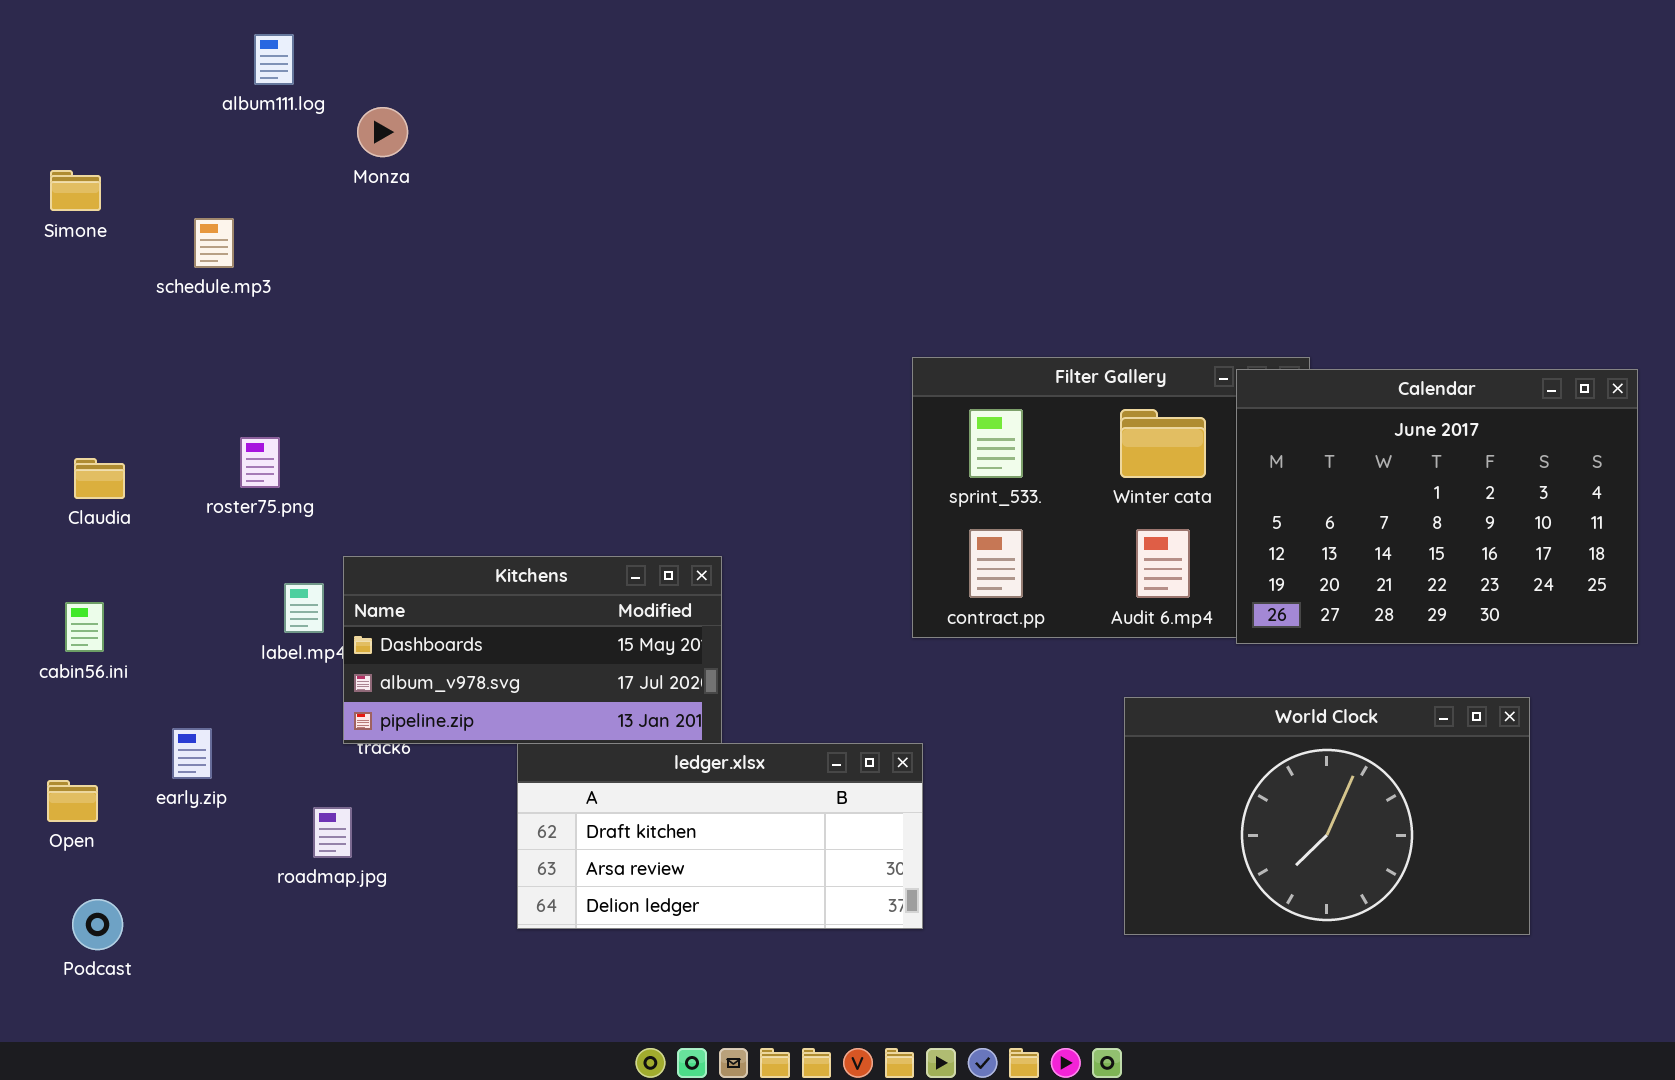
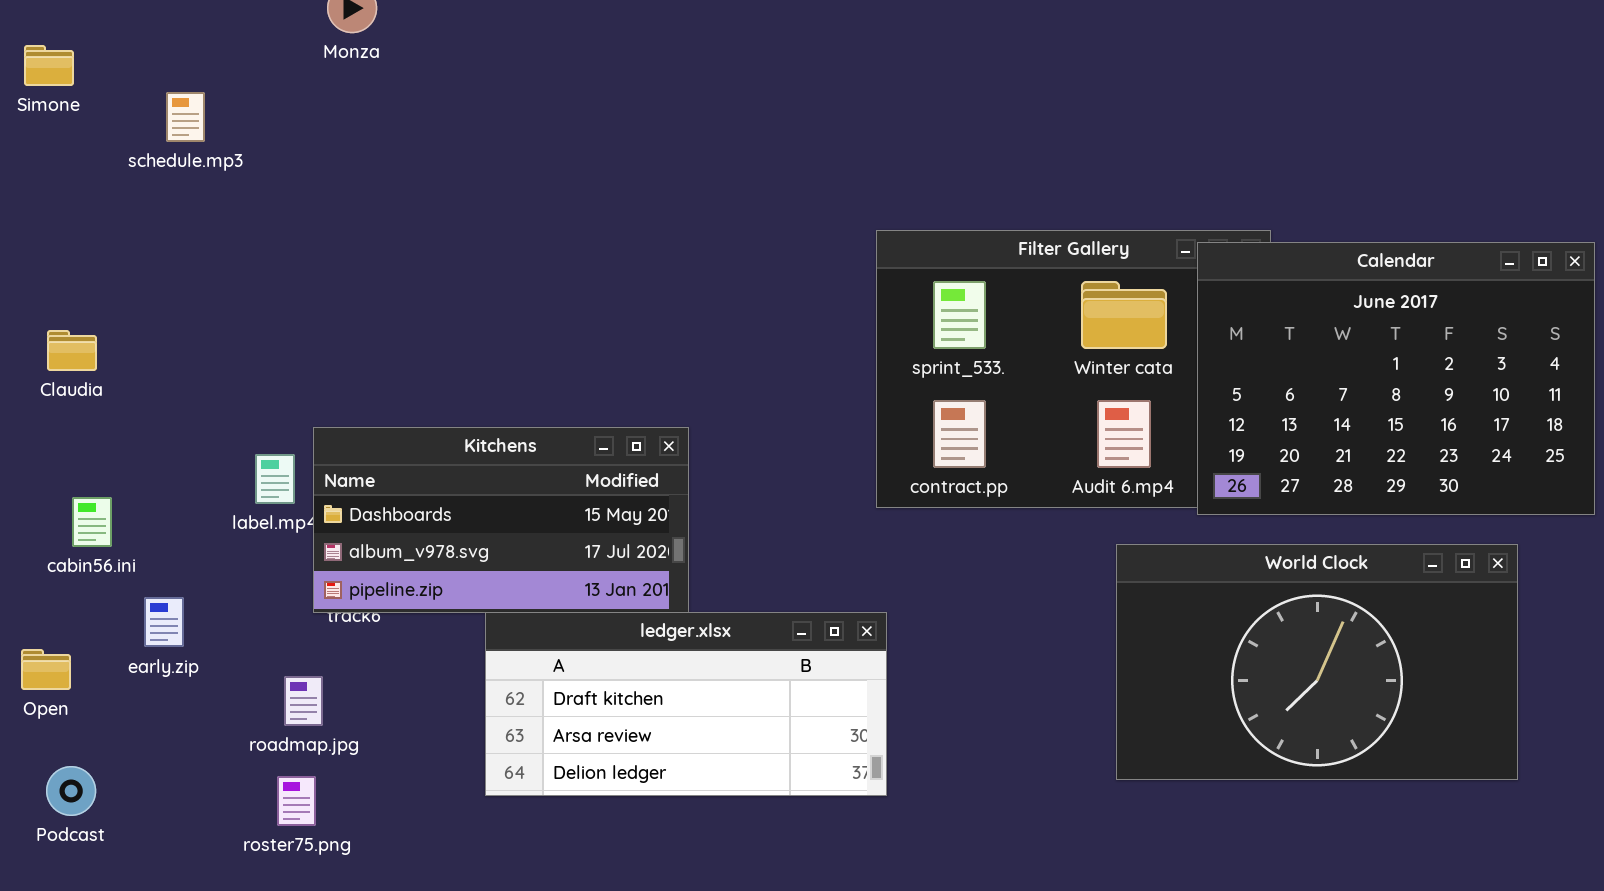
roster75.png: [240,437,280,488] -> [277,776,316,826], moved
cabin56.ini: [65,602,104,652] -> [72,497,112,547], moved
World Clock: [1124,697,1530,935] -> [1116,544,1518,780], moved

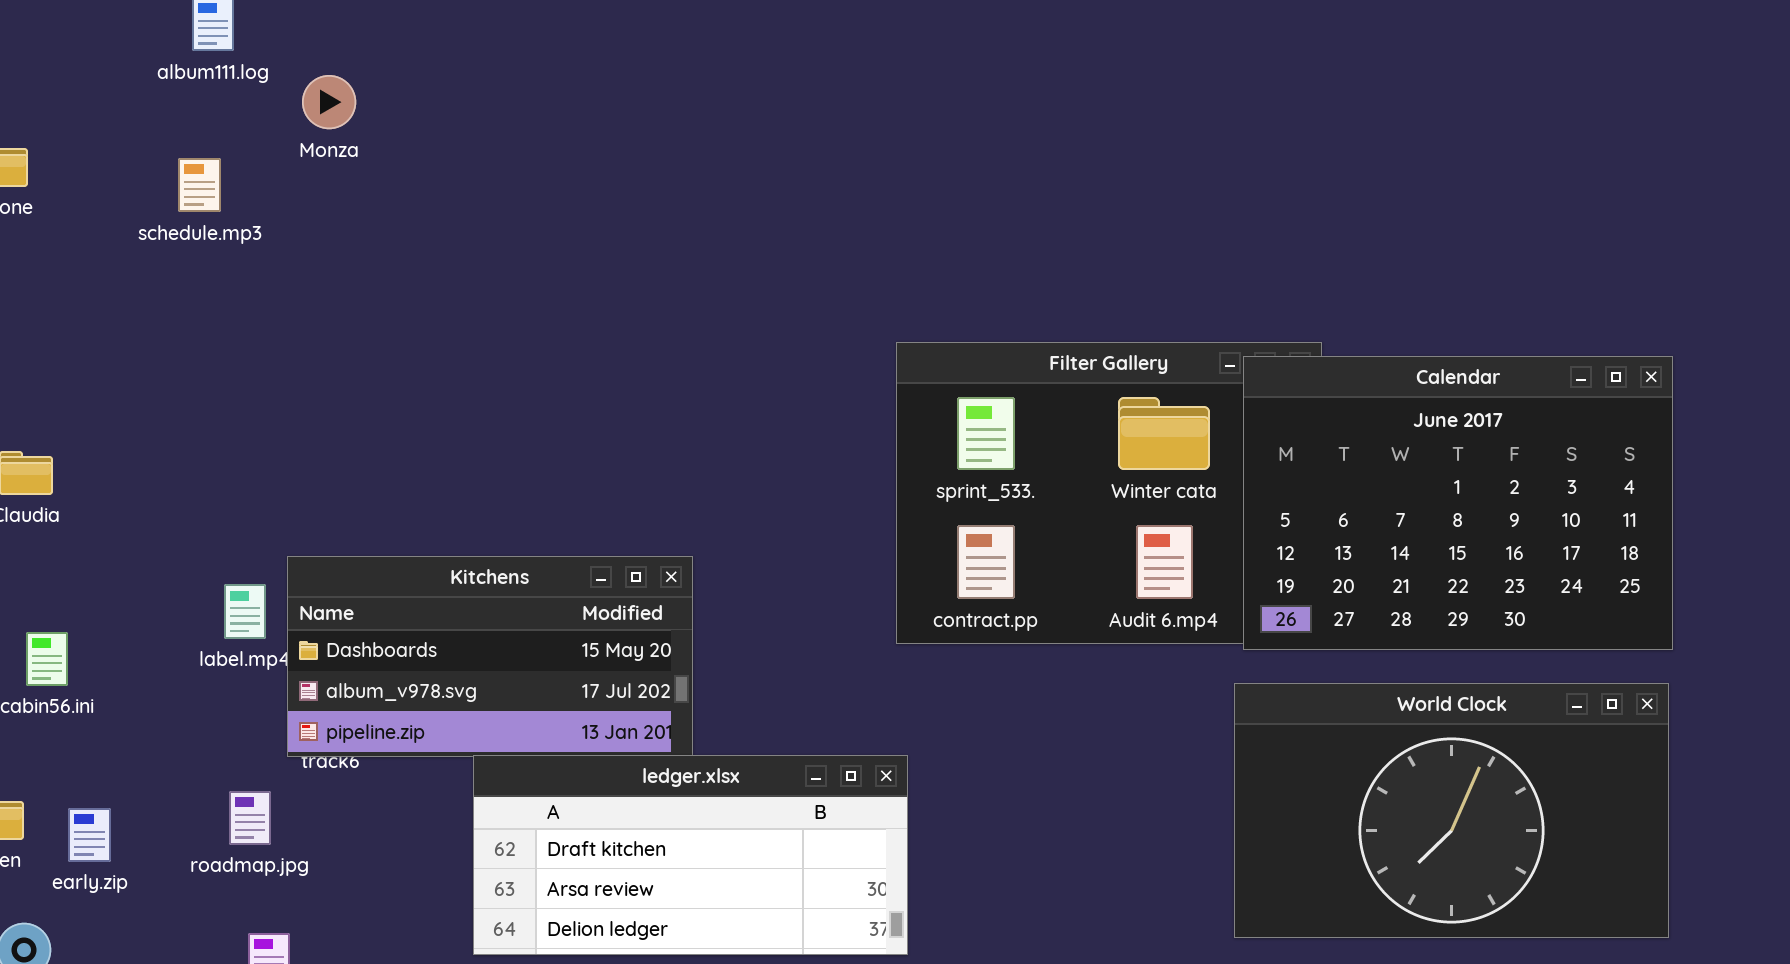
schedule.mp3: [166,92,205,142] -> [178,158,221,212], moved
World Clock: [1116,544,1518,780] -> [1234,683,1669,938], moved
early.zip: [144,597,184,647] -> [68,808,111,862], moved
roadmap.jpg: [284,676,323,726] -> [229,791,271,845], moved

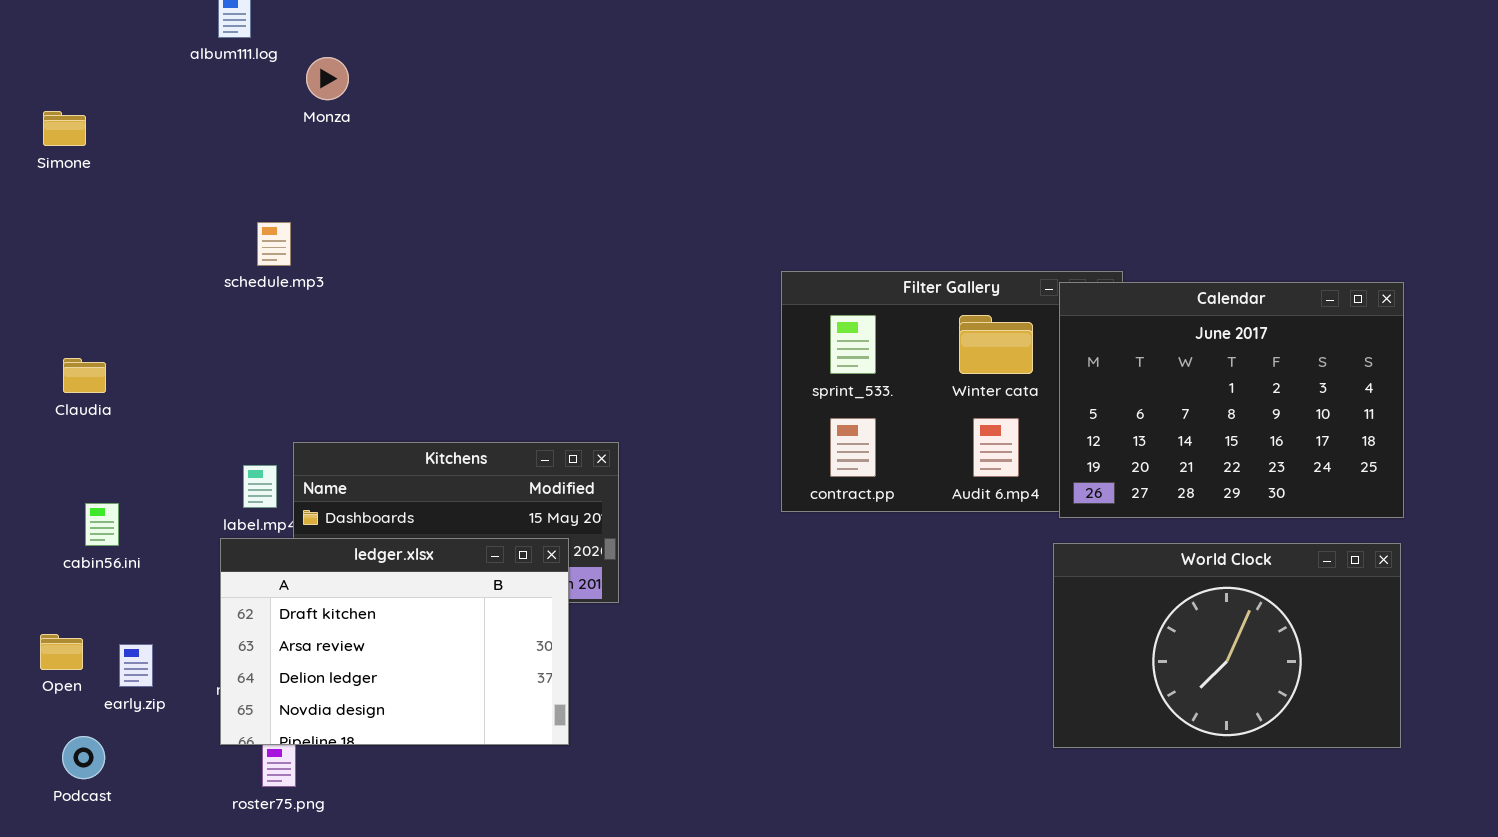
schedule.mp3: [178,158,221,212] -> [257,222,291,266], moved
ledger.xlsx: [473,755,908,955] -> [220,538,569,745], moved, resized

